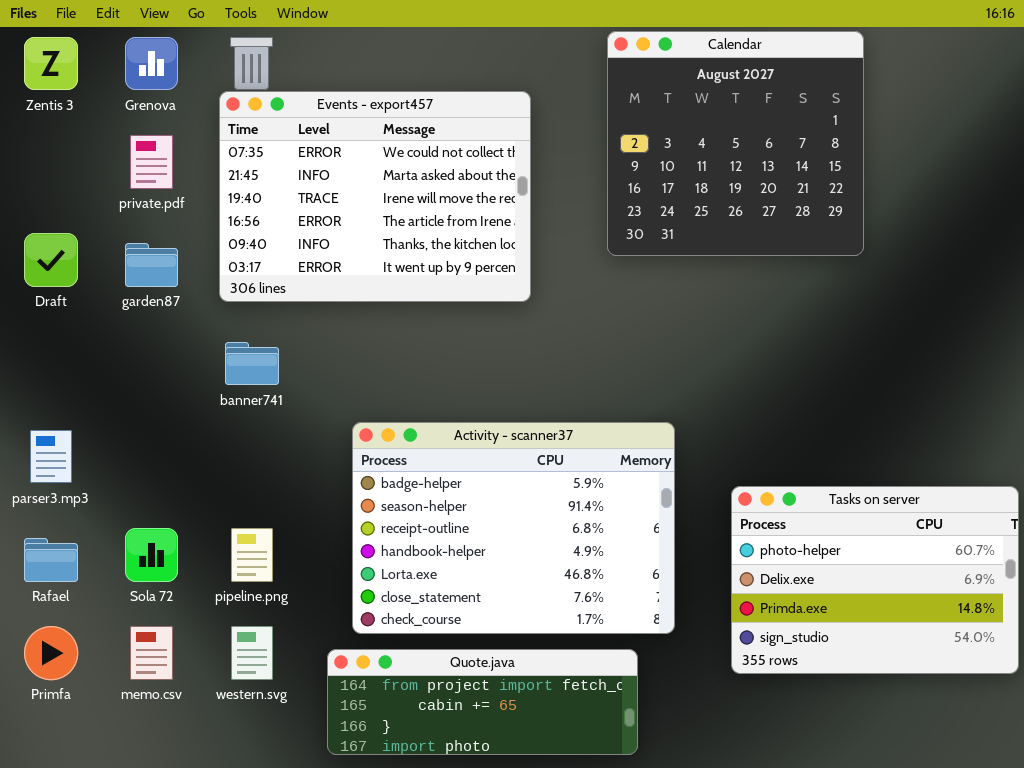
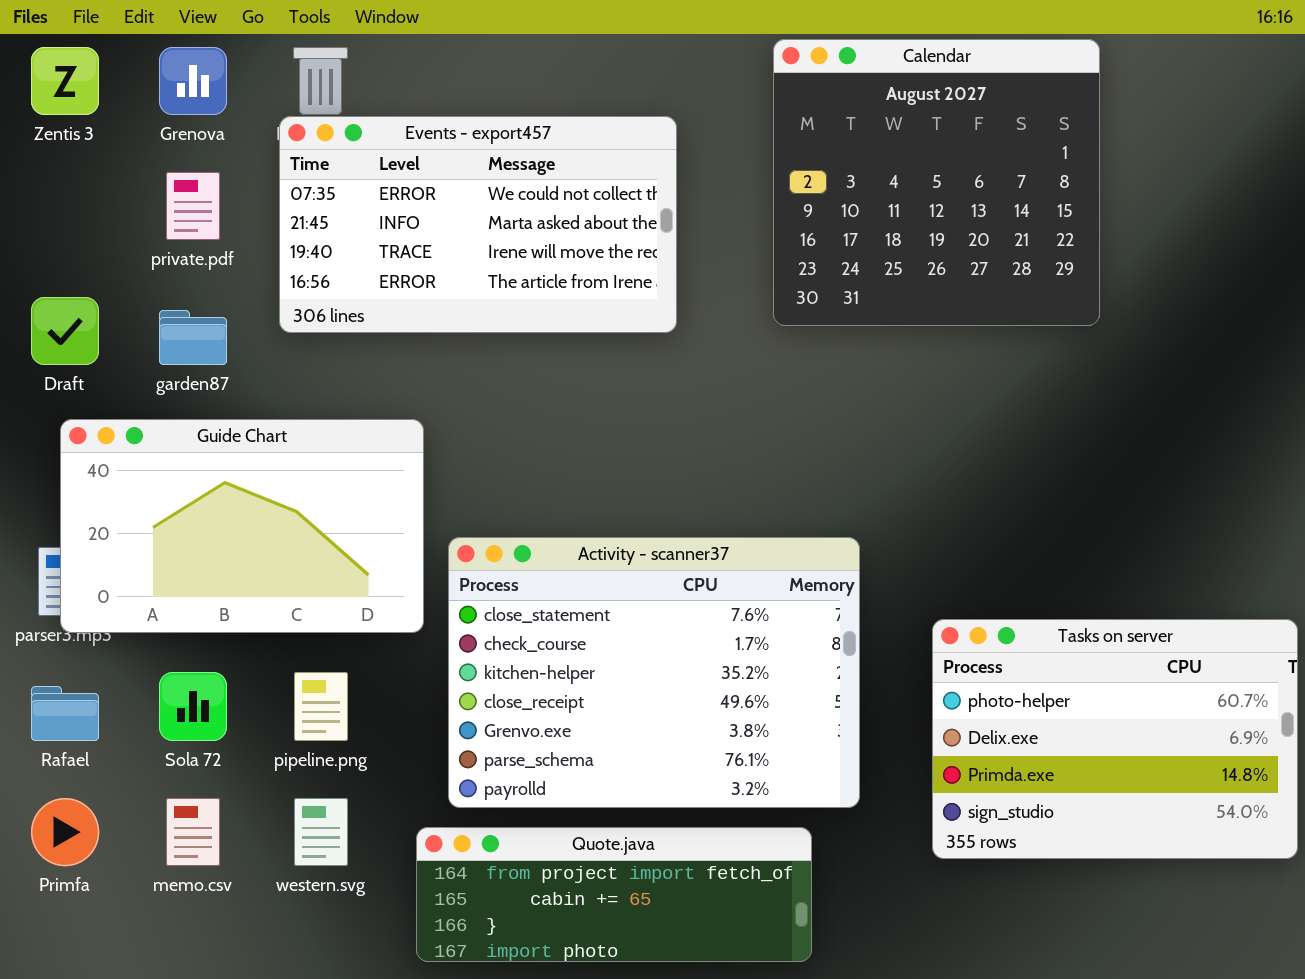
Events - export457: [219,91,531,302] -> [279,116,677,333], resized
Guide Chart: none -> [60,419,424,633], opened
Activity - scanner37: [352,422,675,634] -> [448,537,860,808], scrolled down 5 rows

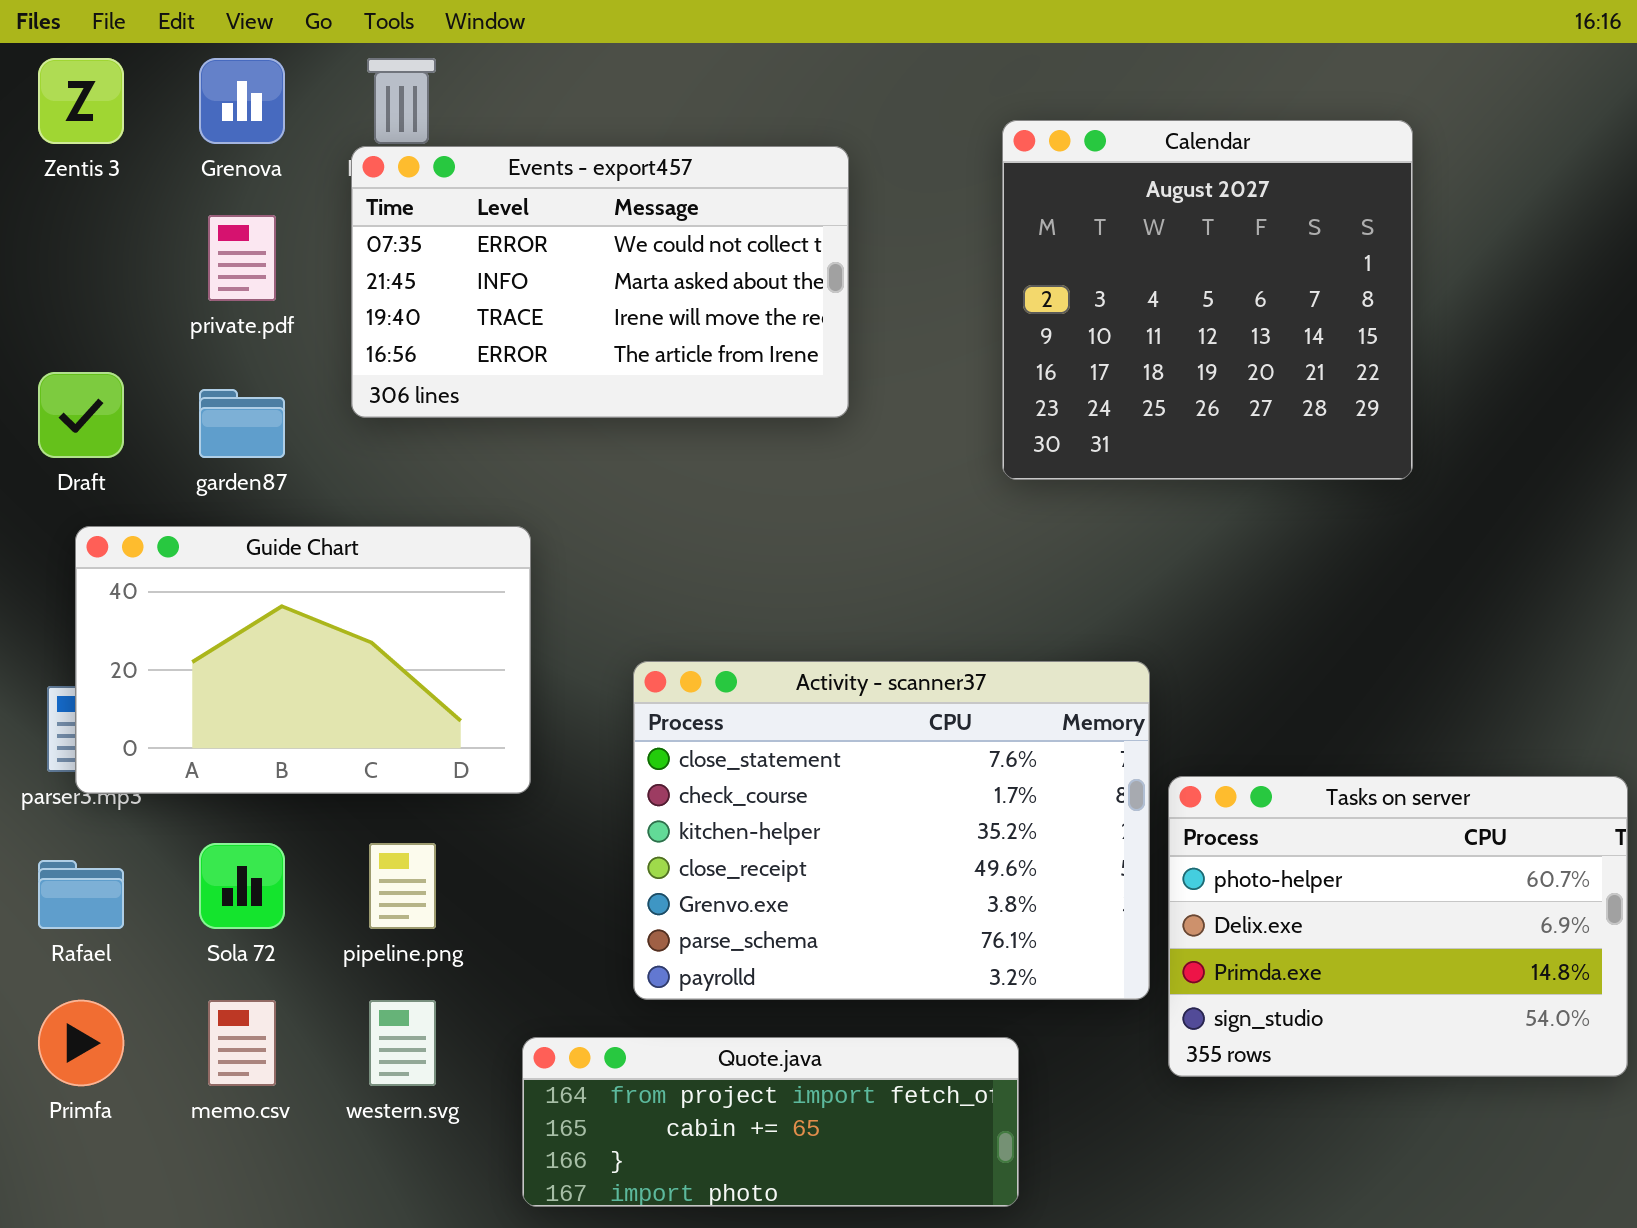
Calendar: [773,39,1100,326] -> [1002,120,1413,480], moved
Activity - scanner37: [448,537,860,808] -> [633,661,1150,1000], moved

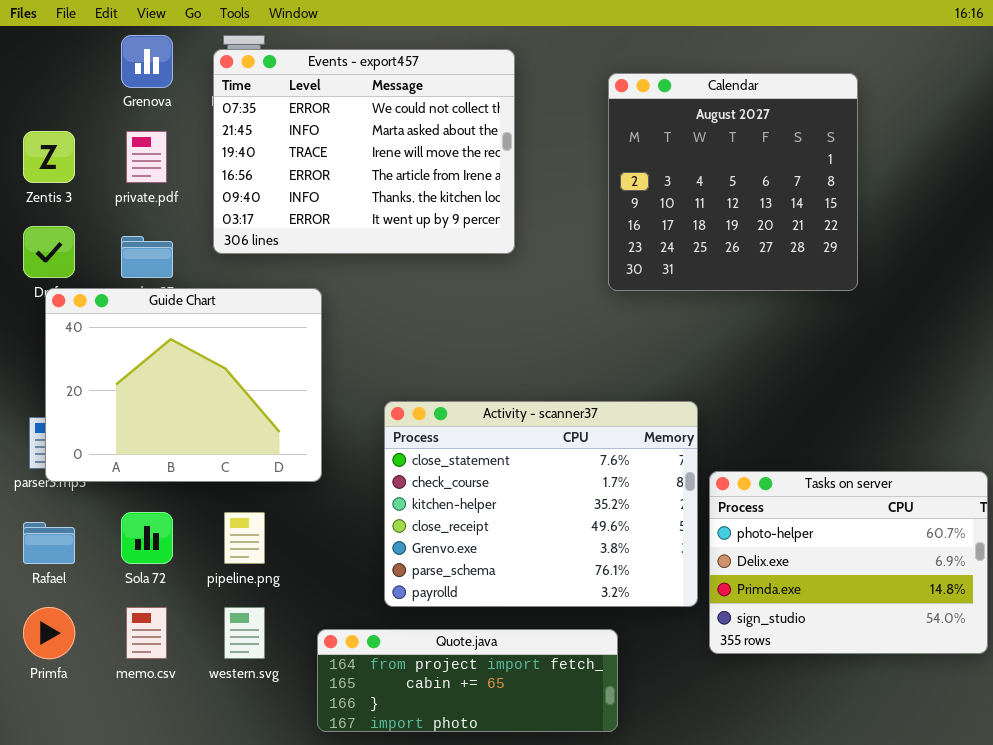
Zentis 3: [38,58,124,144] -> [23,131,75,183], moved
Events - export457: [351,146,849,418] -> [213,49,515,254], resized
Guide Chart: [75,526,531,794] -> [45,288,322,482], resized

